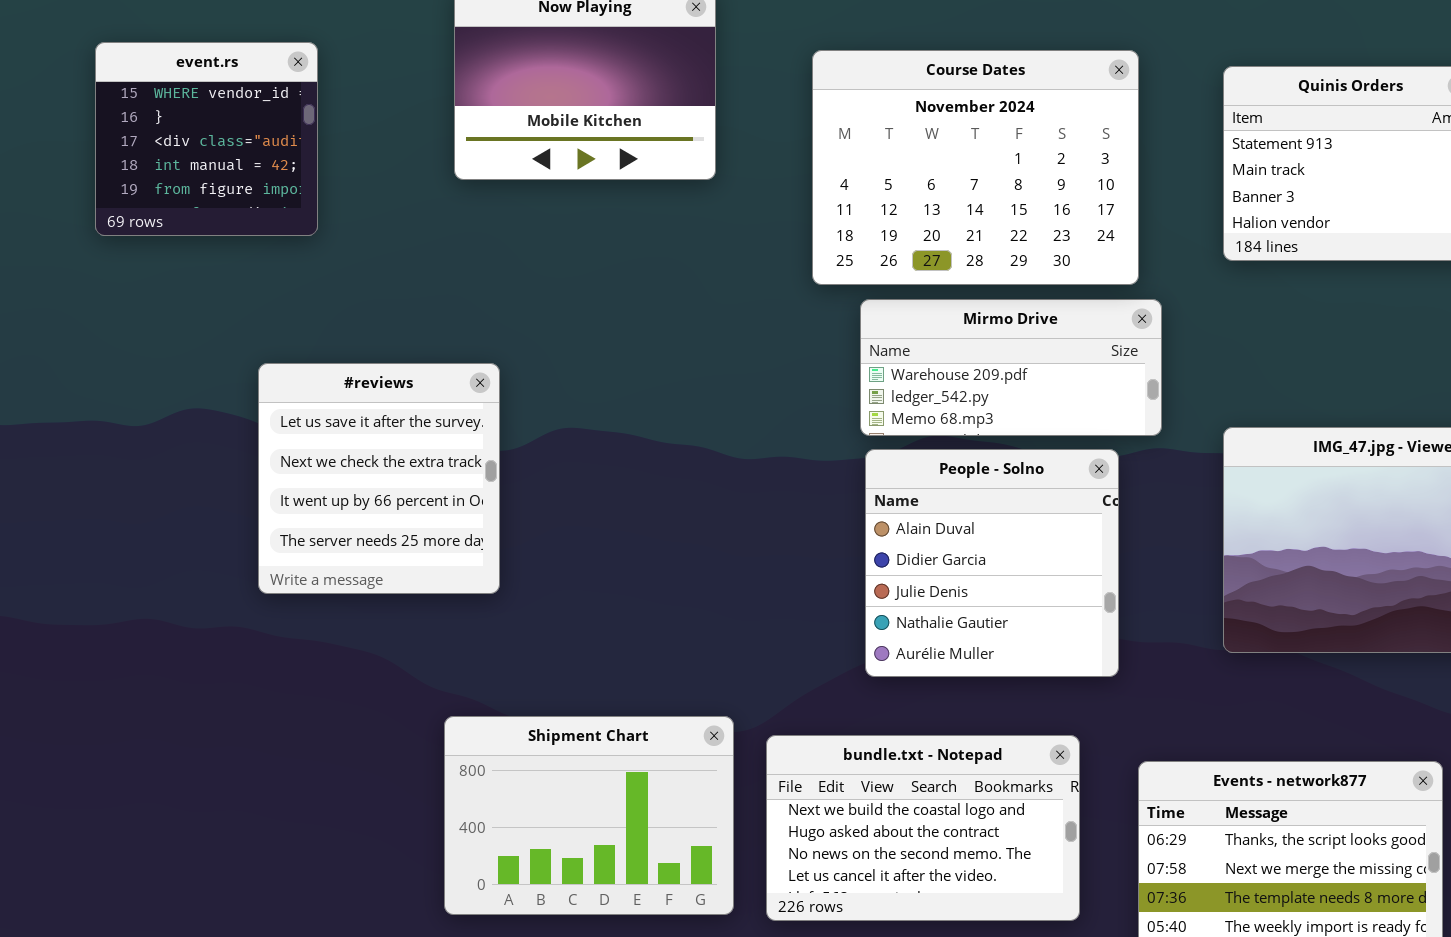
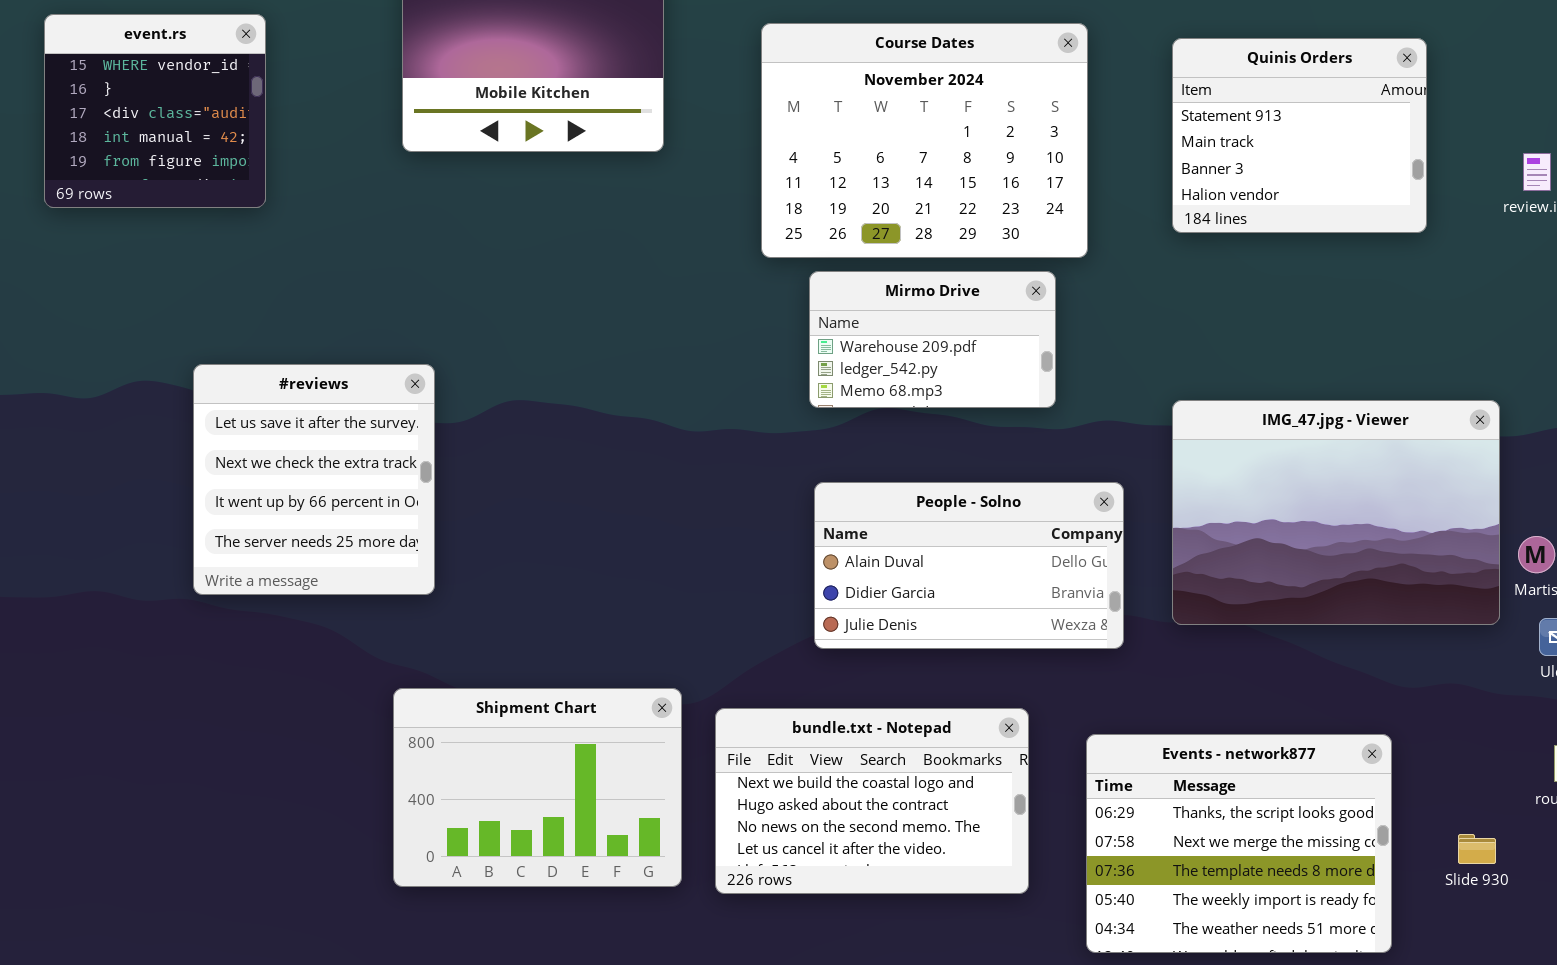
Mirmo Drive: [860,299,1162,436] -> [809,271,1056,408], resized
#reviews: [258,363,500,594] -> [193,364,435,595], moved
People - Solno: [865,449,1119,677] -> [814,482,1124,649], resized

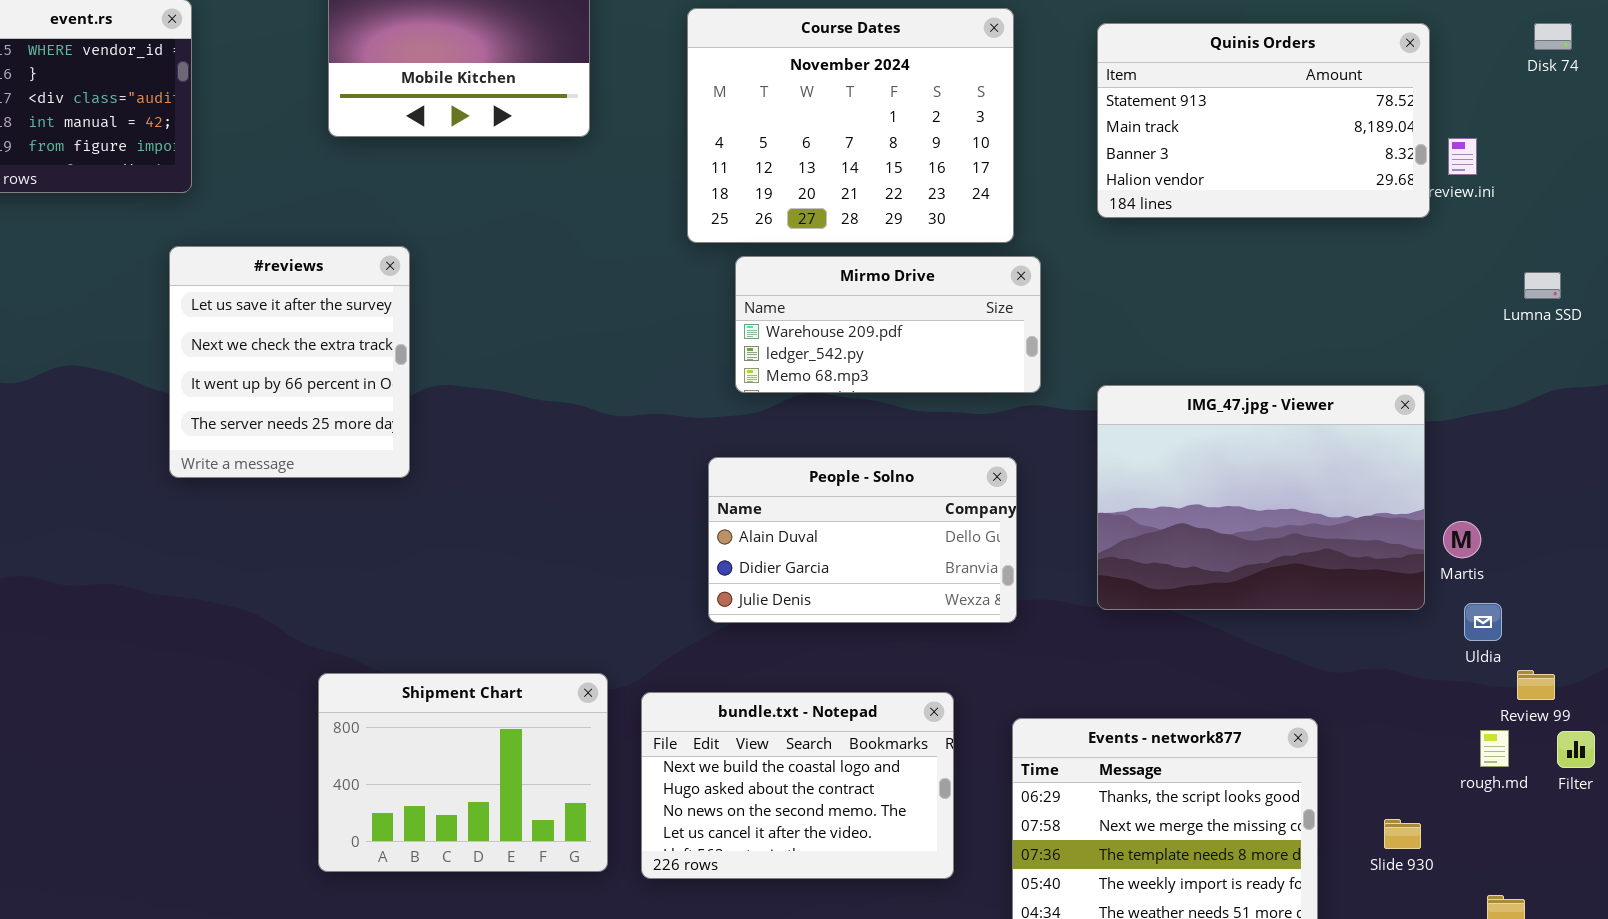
Quinis Orders: [1172,38,1427,233] -> [1097,23,1430,218], resized
Mirmo Drive: [809,271,1056,408] -> [735,256,1041,393], resized
#reviews: [193,364,435,595] -> [169,246,410,478], moved
People - Solno: [814,482,1124,649] -> [708,457,1017,623], moved

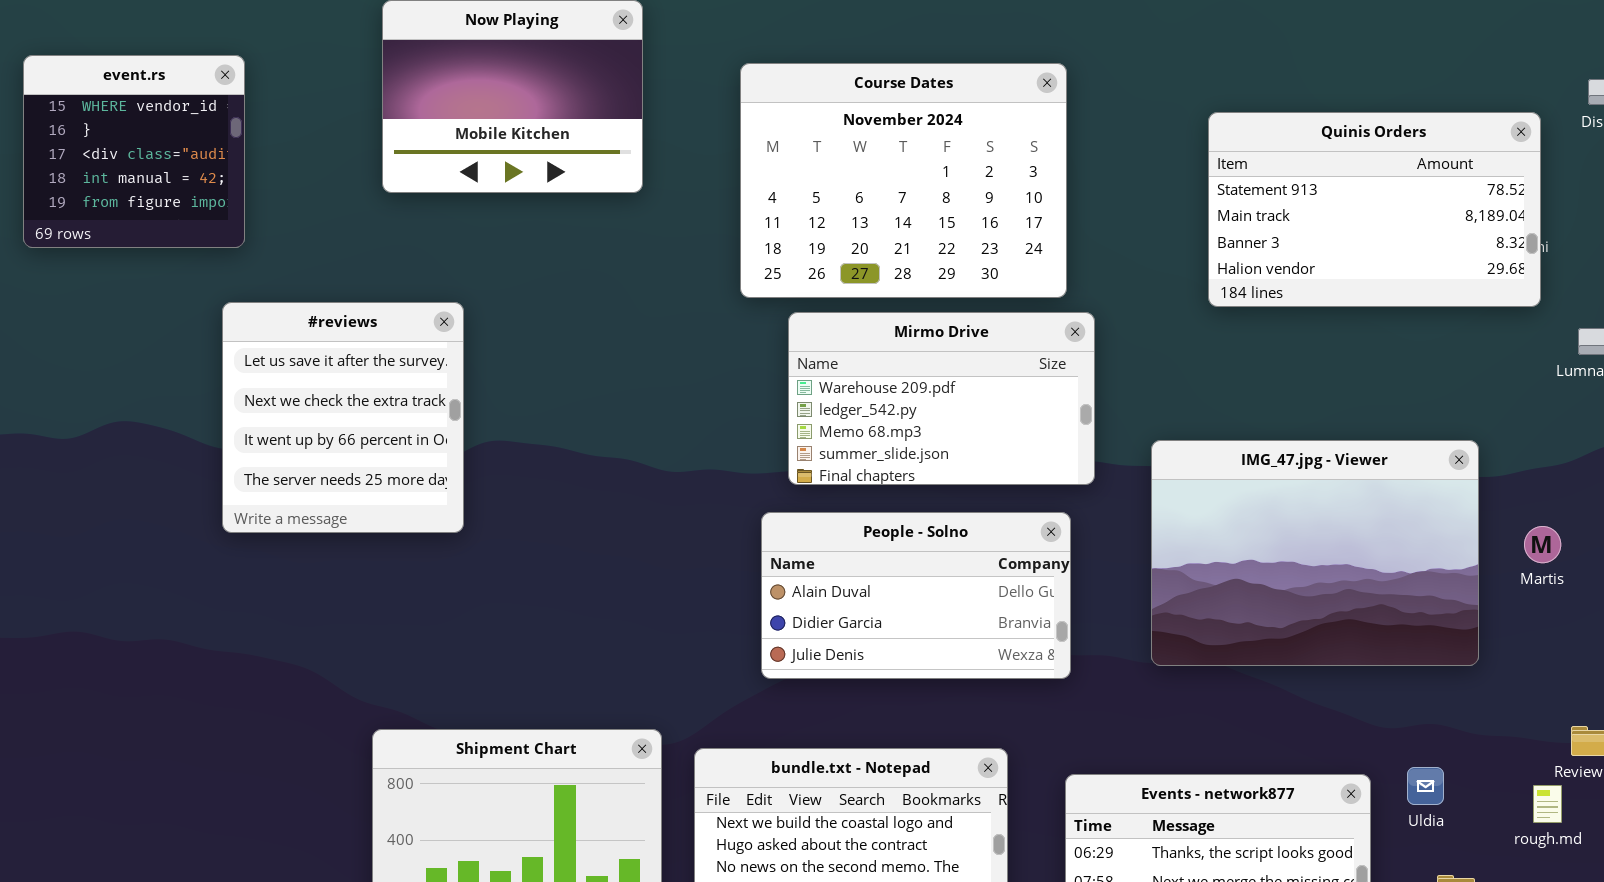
Quinis Orders: [1097,23,1430,218] -> [1208,112,1541,307], moved
Mirmo Drive: [735,256,1041,393] -> [788,312,1095,485], resized
Martis: [1443,521,1481,558] -> [1524,526,1561,563], moved
Uldia: [1464,603,1502,641] -> [1407,767,1444,805], moved

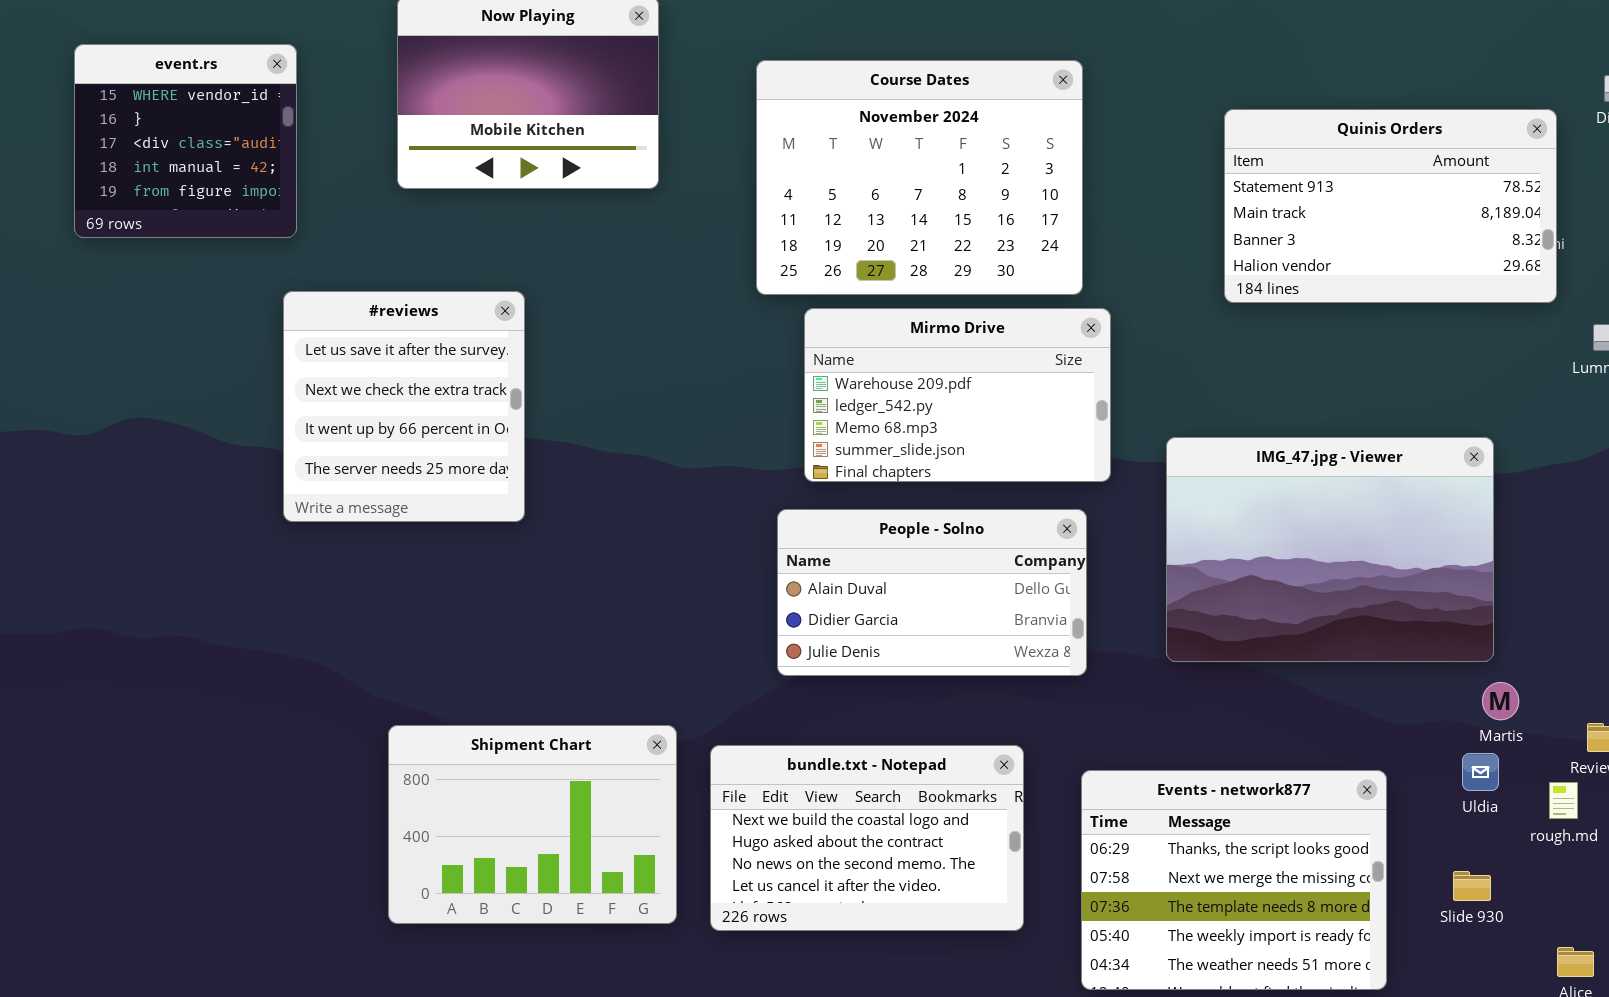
event.rs: [23,55,245,248] -> [74,44,297,238], moved
#reviews: [222,302,464,533] -> [283,291,525,522], moved
Martis: [1524,526,1561,563] -> [1482,682,1519,720], moved
Uldia: [1407,767,1444,805] -> [1462,753,1499,791], moved

